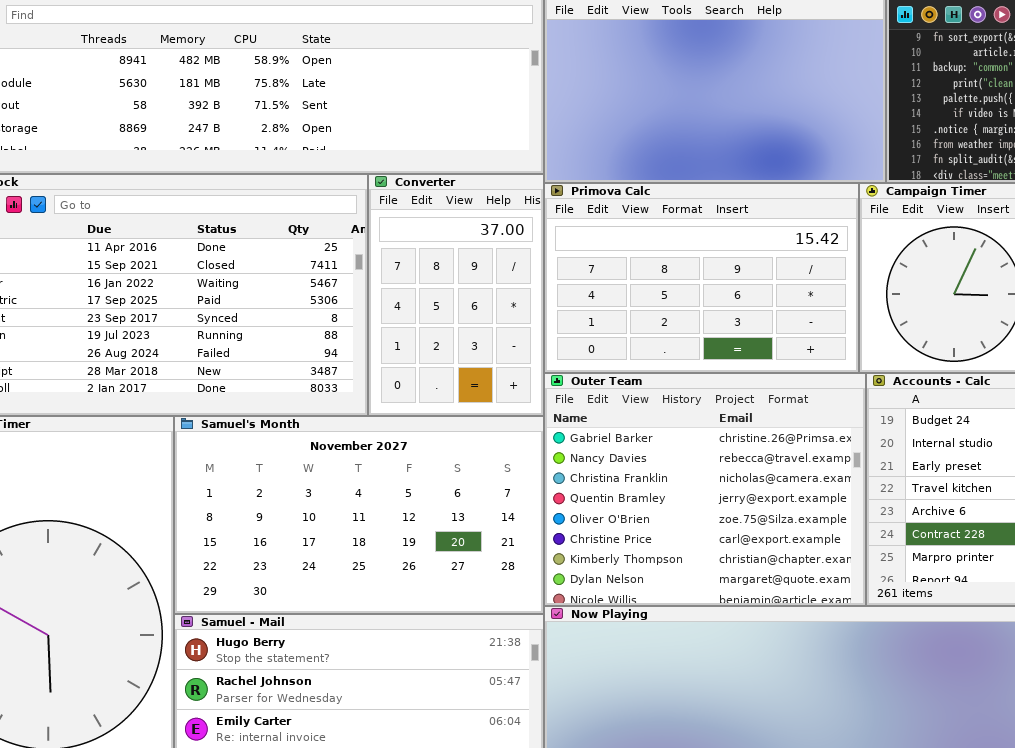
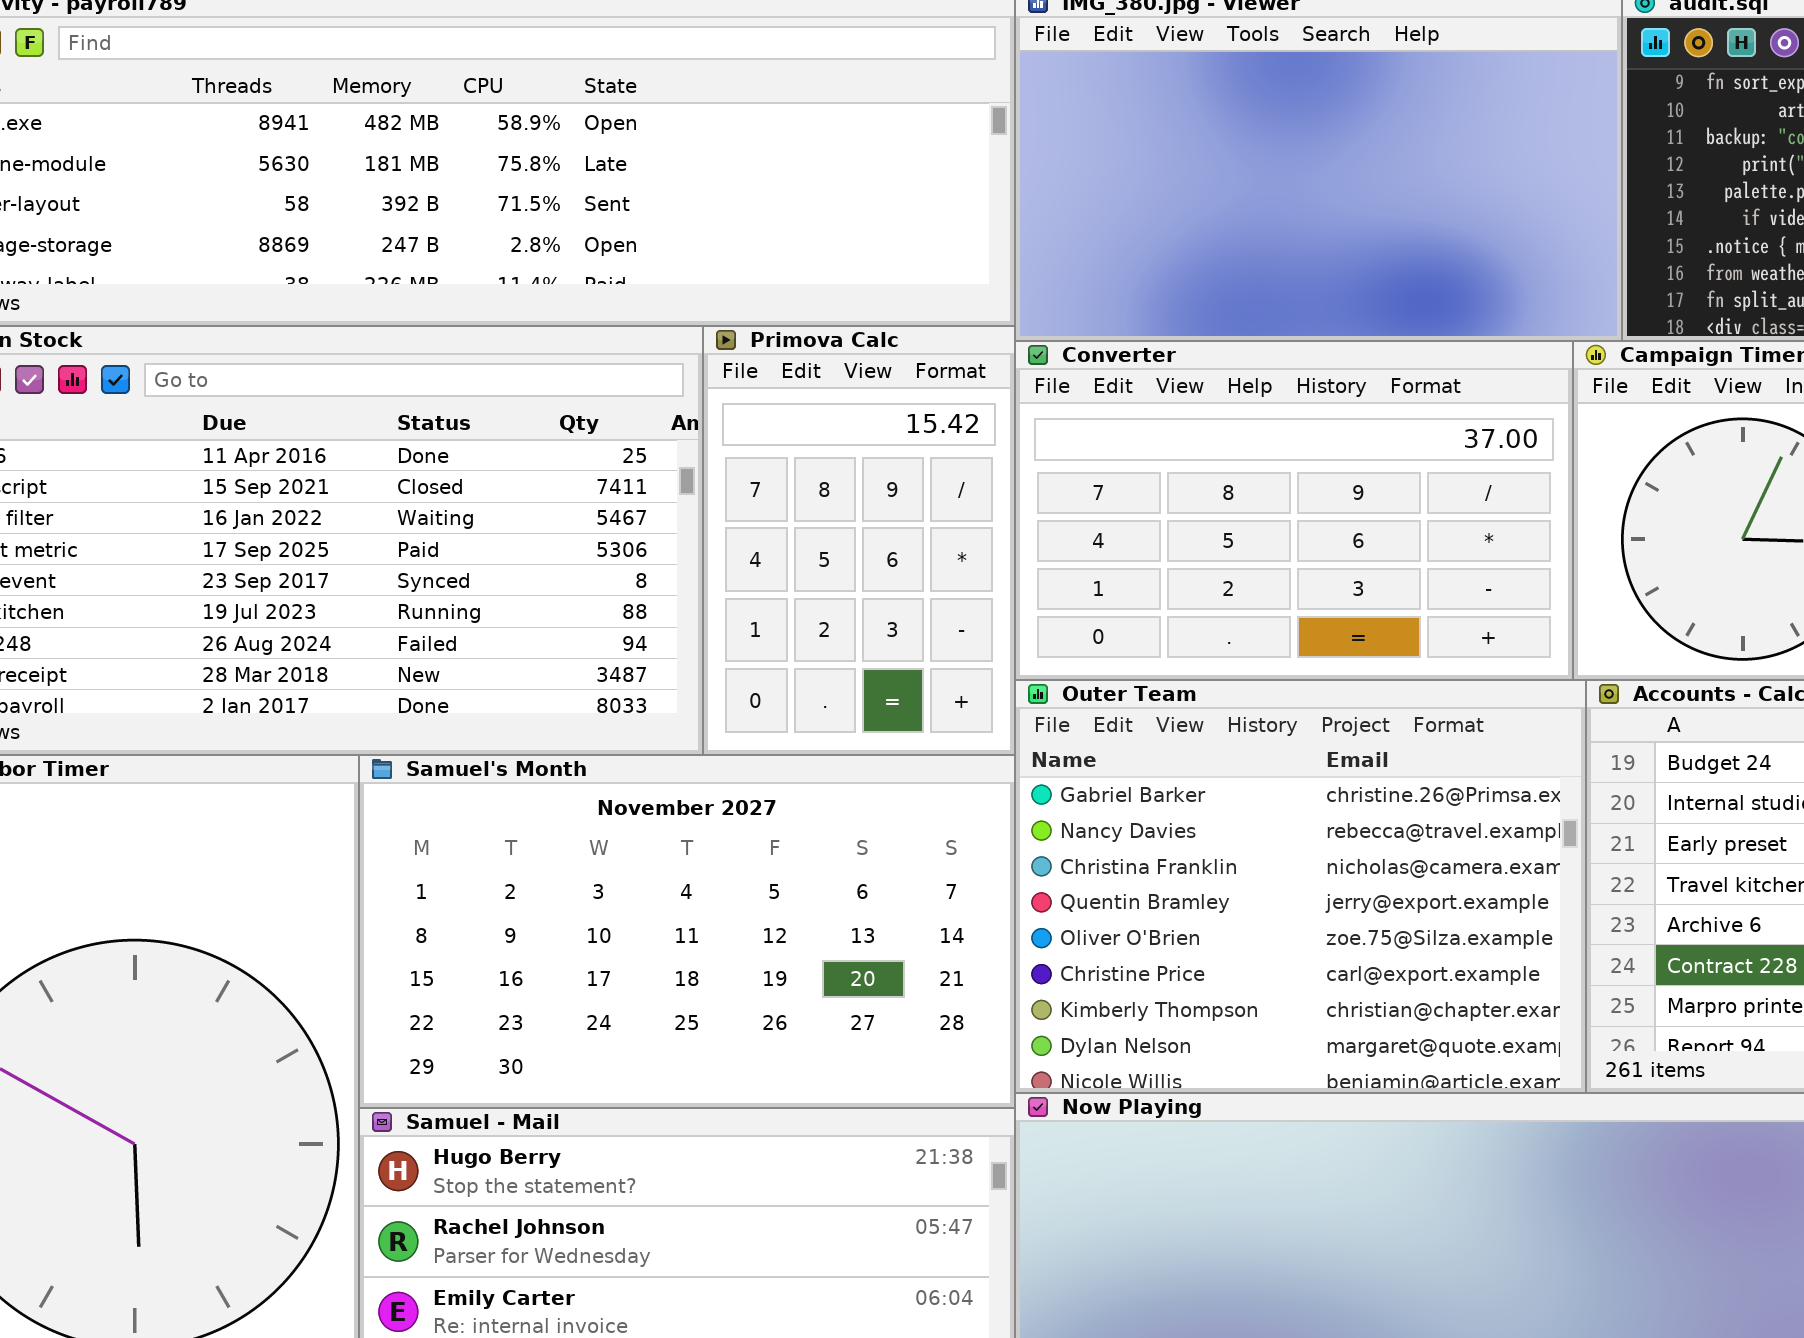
Converter: [368,174,544,416] -> [1015,341,1573,680], moved, resized
Primova Calc: [544,183,859,373] -> [703,326,1015,755], moved, resized

